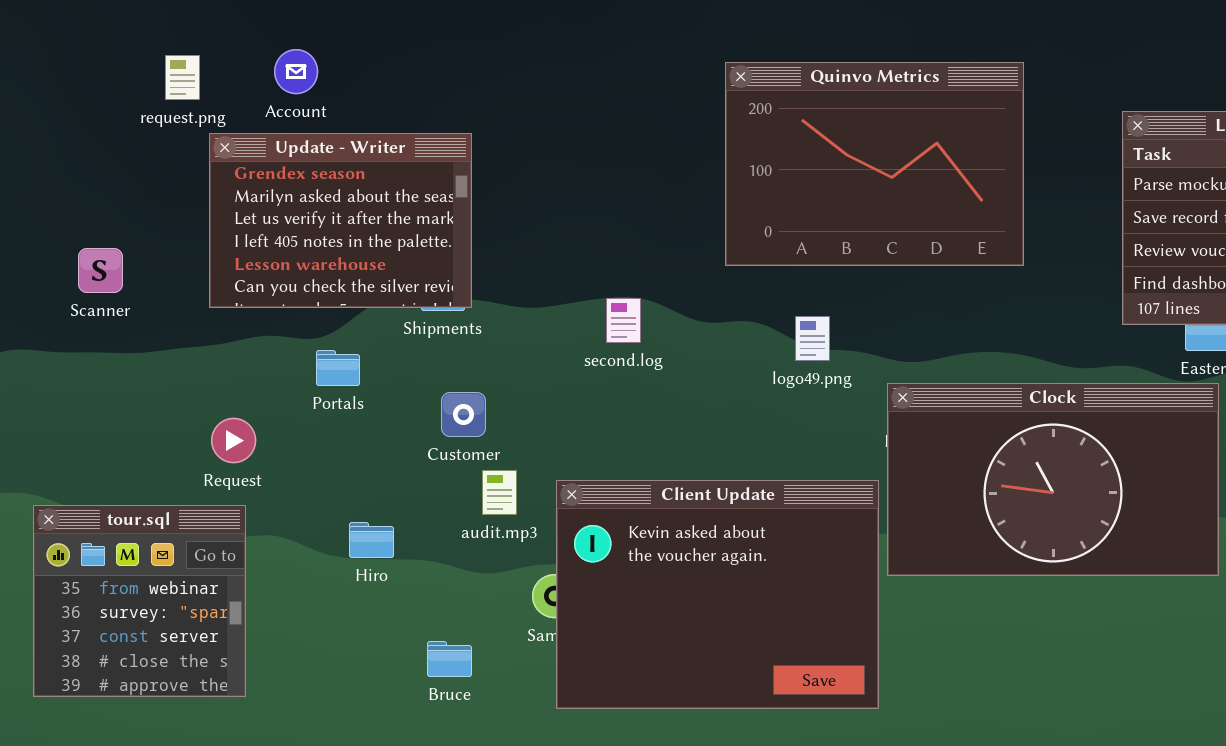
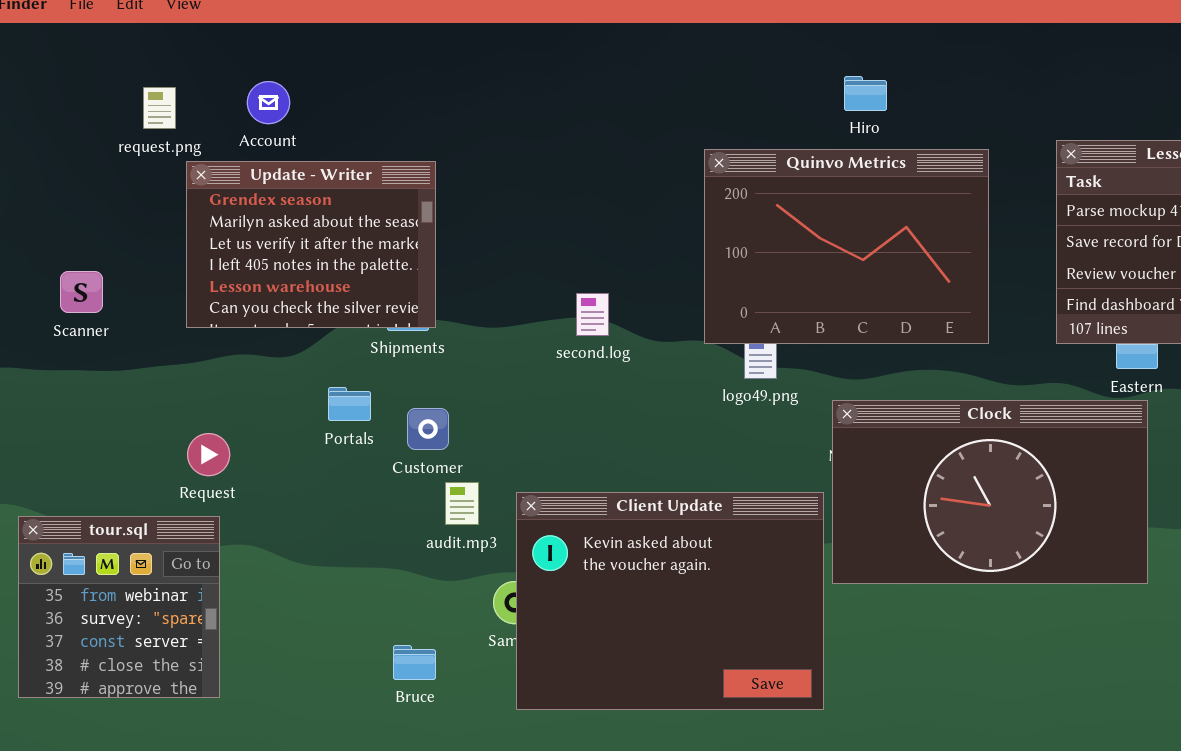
Quinvo Metrics: [725,62,1024,266] -> [704,149,989,344], moved
second.log: [606,298,641,343] -> [576,293,609,336], moved
Portals: [316,350,360,386] -> [328,387,371,421], moved
Hiro: [349,522,394,558] -> [844,76,887,111], moved

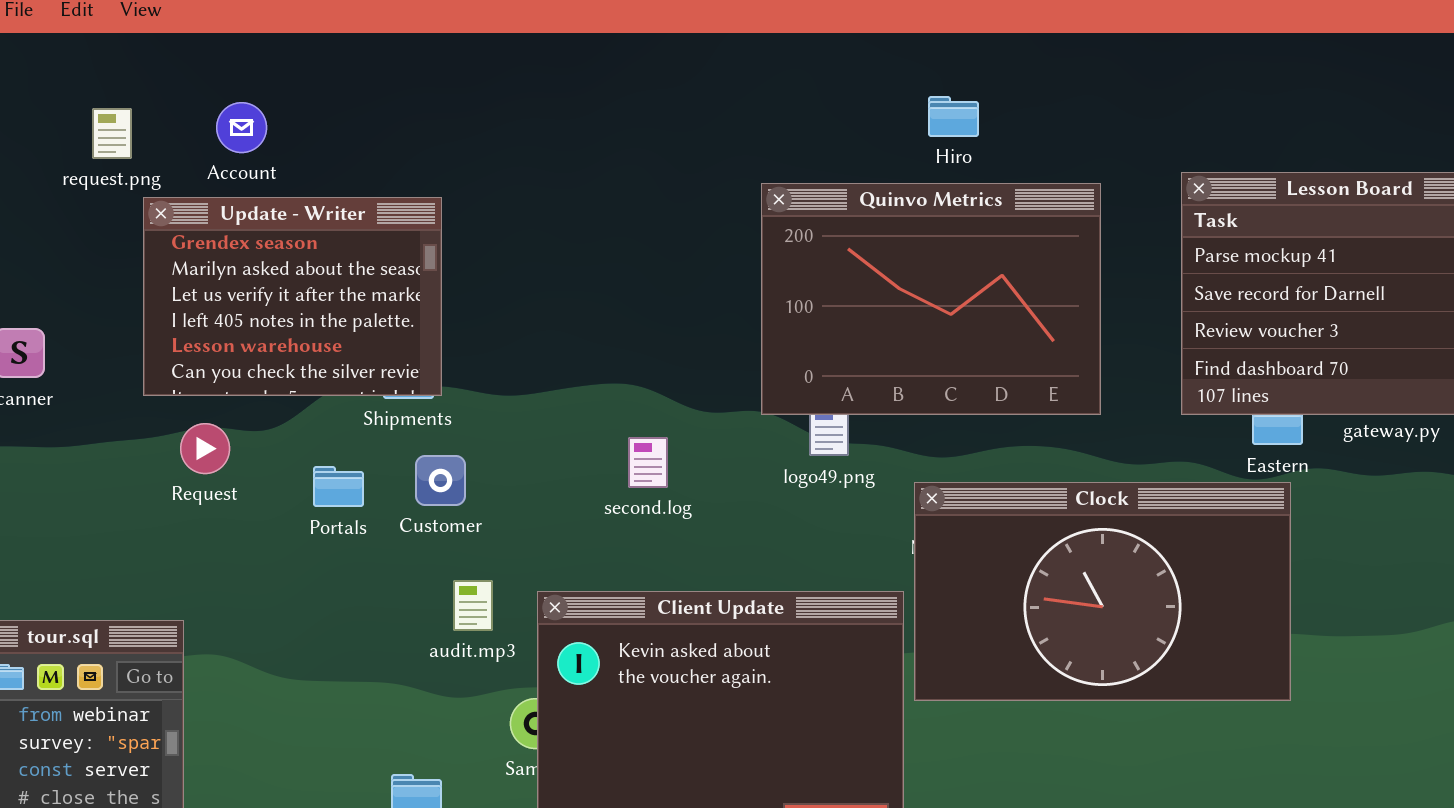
second.log: [576,293,609,336] -> [628,437,668,488], moved
Customer: [407,408,449,450] -> [415,455,466,506], moved
Request: [187,433,230,476] -> [180,423,230,474], moved

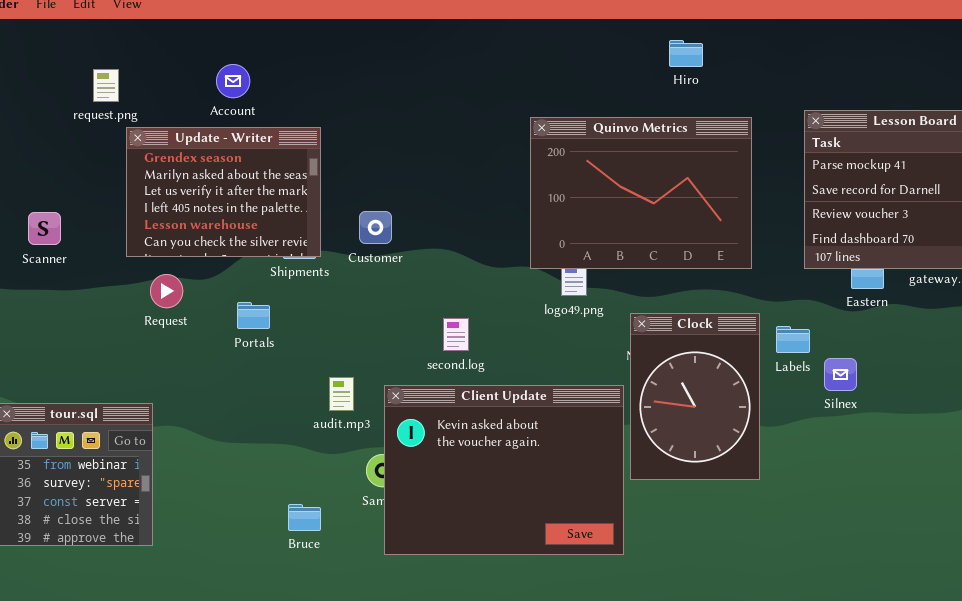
Hiro: [928,96,979,137] -> [669,40,703,67], moved
Account: [216,102,267,153] -> [216,64,250,98], moved
second.log: [628,437,668,488] -> [443,318,469,351], moved
Customer: [415,455,466,506] -> [359,211,392,244], moved
Clock: [914,482,1291,701] -> [630,313,760,480], resized

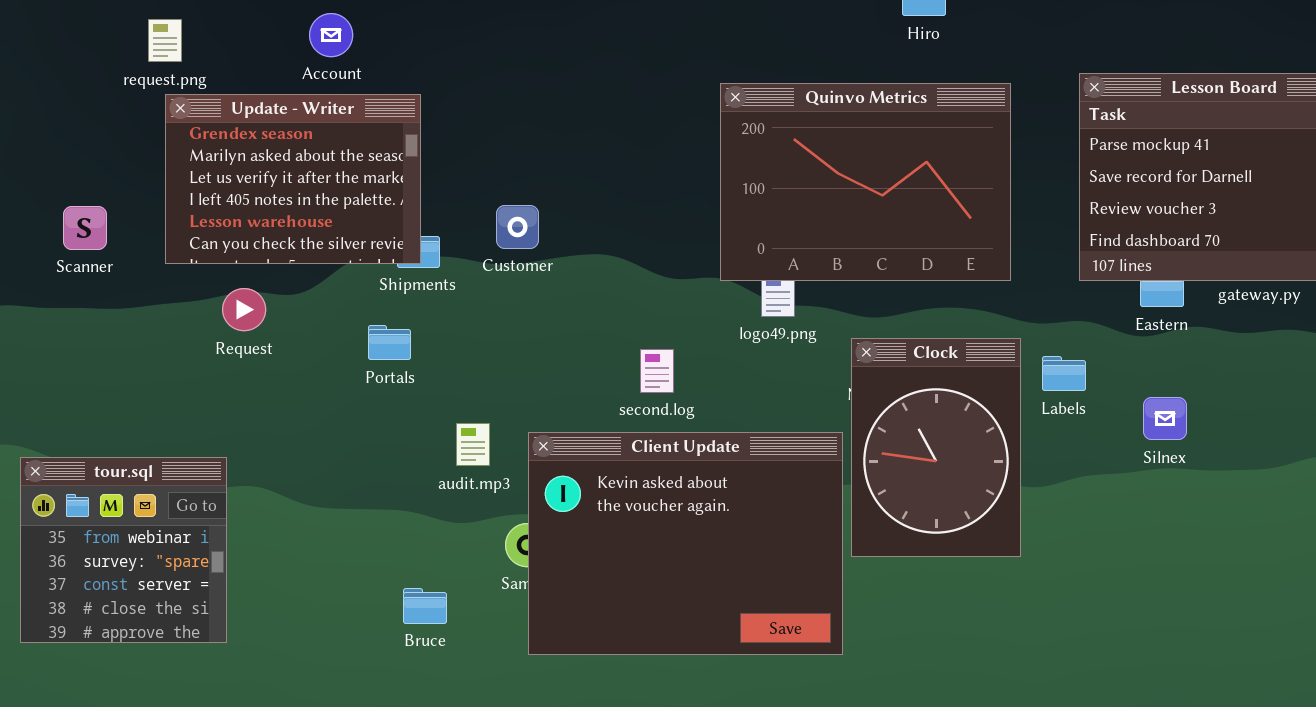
Update - Writer: [126,127,321,257] -> [165,94,421,264], moved
Portals: [237,302,270,329] -> [368,325,411,360], moved
second.log: [443,318,469,351] -> [640,349,674,393], moved
Silnex: [824,358,857,391] -> [1143,397,1187,440], moved

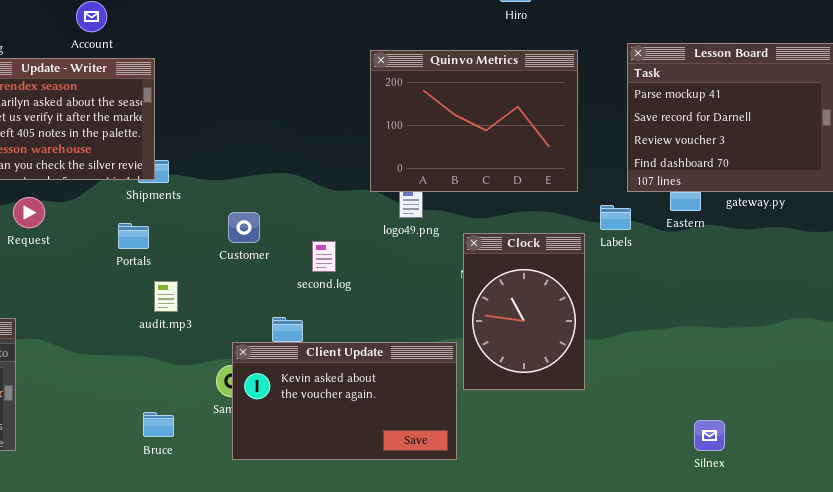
Customer: [496,205,539,249] -> [228,212,260,243], moved
Labels: [1042,356,1086,391] -> [600,205,631,230], moved
Silnex: [1143,397,1187,440] -> [694,420,725,451], moved
audit.mp3: [456,423,490,466] -> [154,281,178,312], moved
Client Update: [528,432,843,655] -> [232,342,457,460], resized

